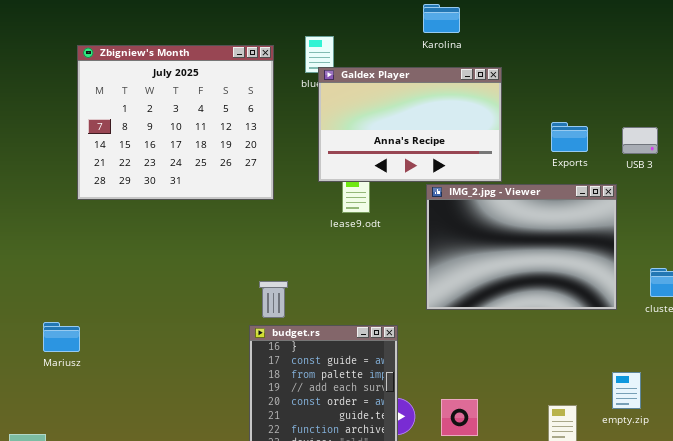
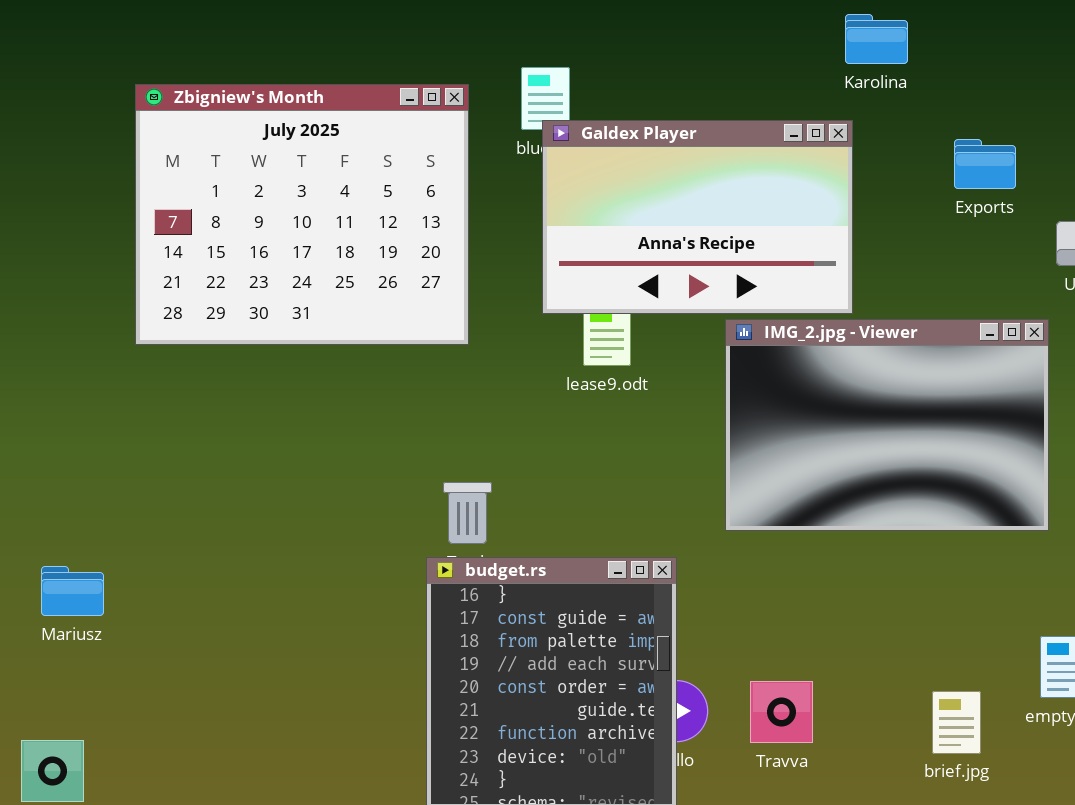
Karolina: [423,4,460,33] -> [845,14,908,64], moved
Exports: [551,122,588,152] -> [954,139,1016,189], moved
Mariusz: [43,322,80,352] -> [41,566,104,616], moved

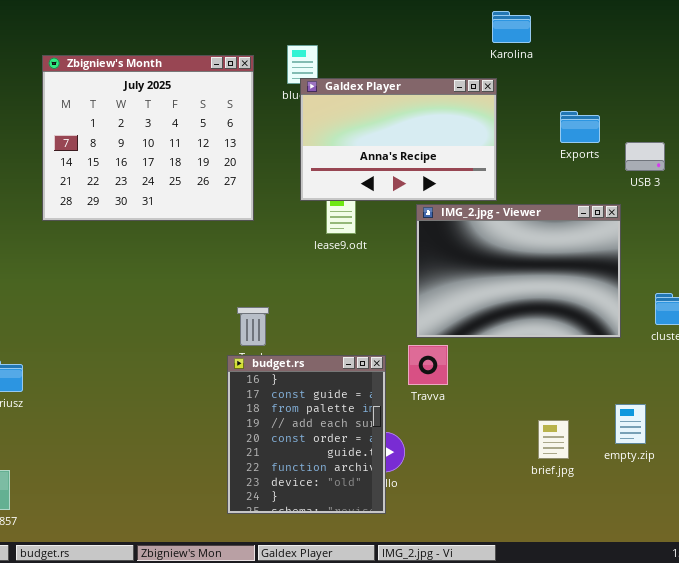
Exports: [954,139,1016,189] -> [560,111,600,143], moved
Travva: [750,681,813,743] -> [408,345,448,385], moved
brief.jpg: [932,691,981,754] -> [538,420,569,459], moved

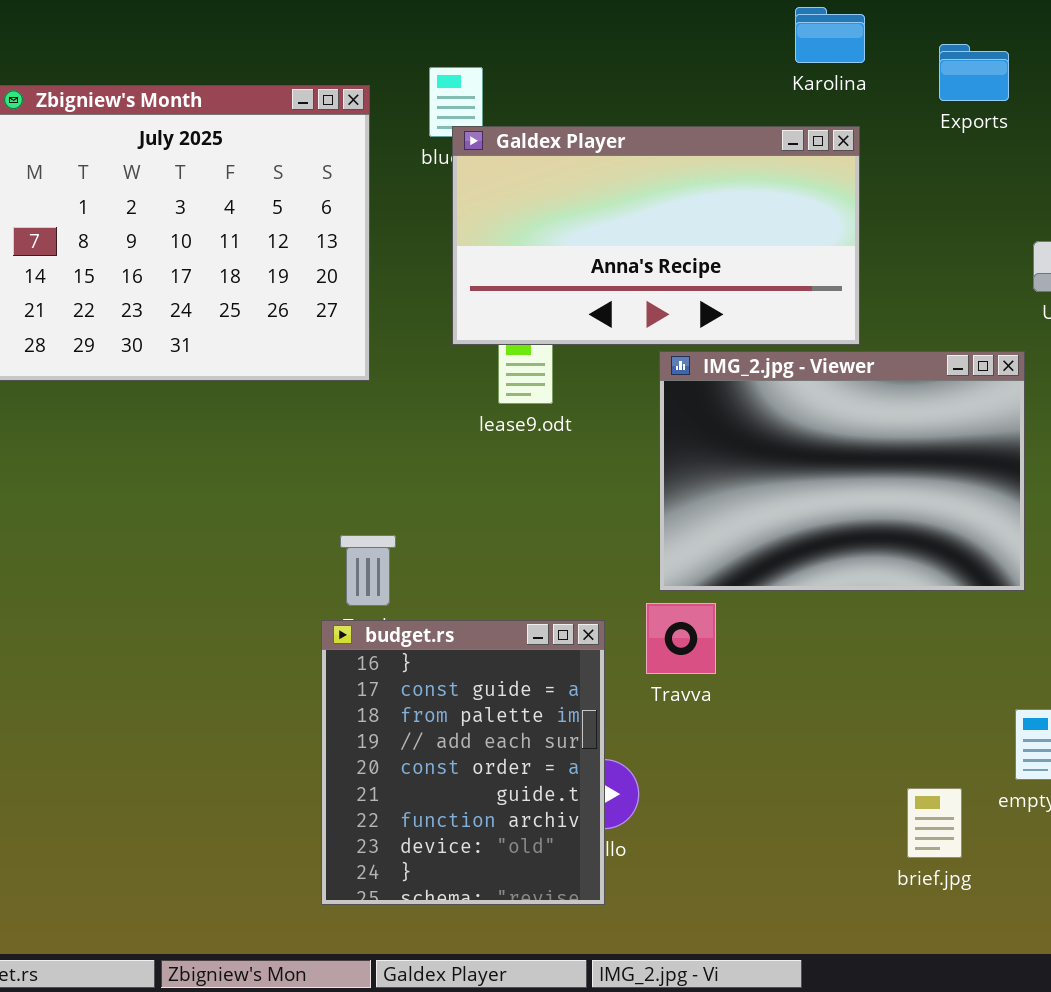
Galdex Player: [300,78,497,201] -> [452,126,860,345], resized
Exports: [560,111,600,143] -> [939,44,1009,101], moved
brief.jpg: [538,420,569,459] -> [907,788,962,858], moved

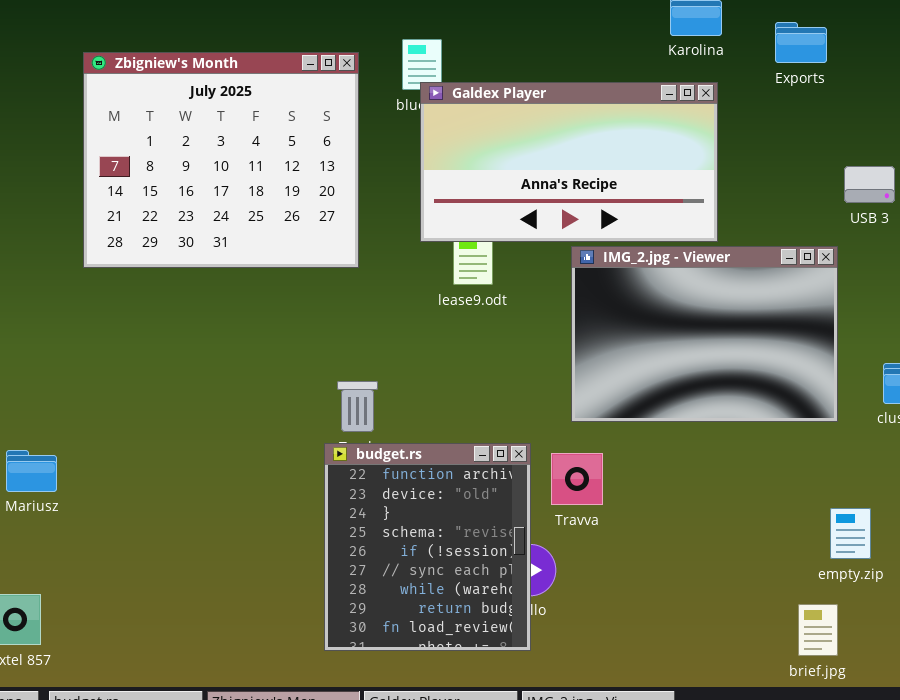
Travva: [646,603,716,674] -> [551,453,603,505], moved
budget.rs: [321,620,605,905] -> [324,443,531,651], scrolled down 6 rows
brief.jpg: [907,788,962,858] -> [798,604,838,656], moved

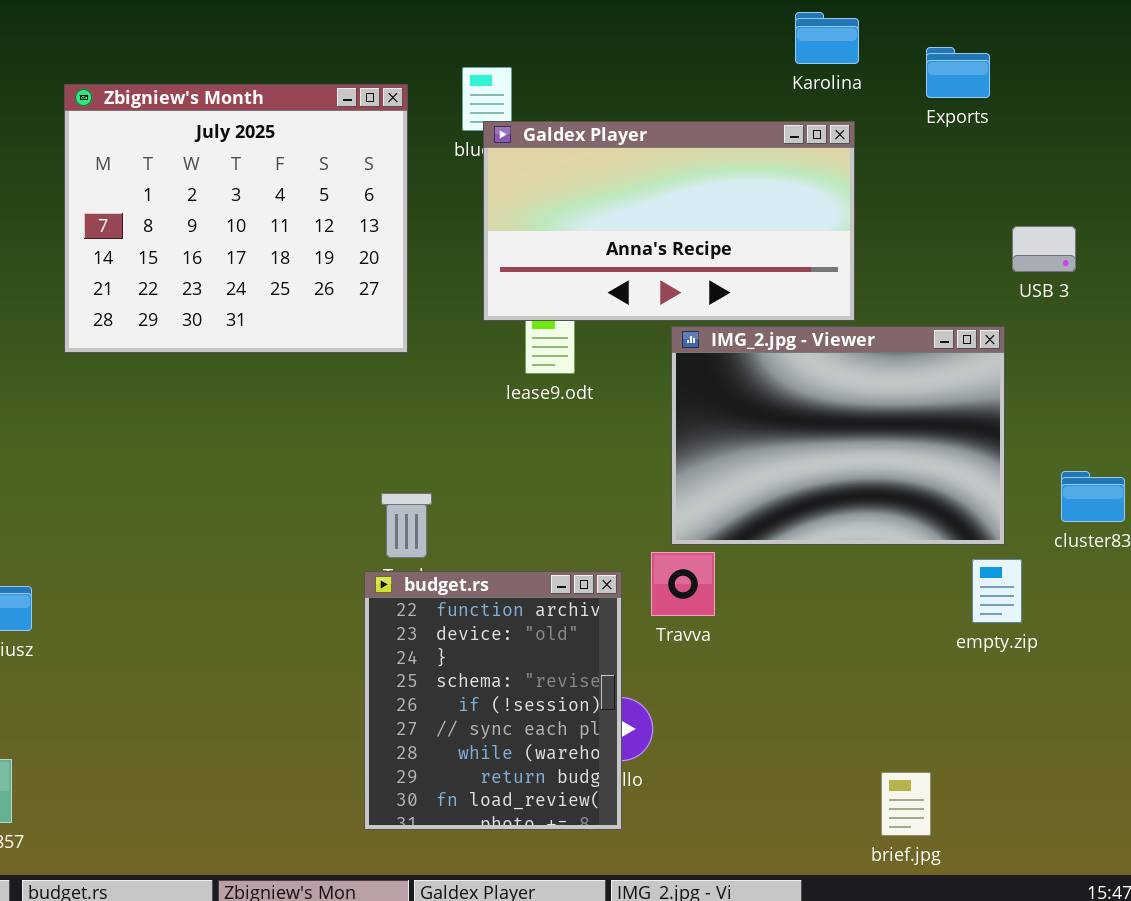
Travva: [551,453,603,505] -> [651,552,715,616], moved
empty.zip: [830,508,871,559] -> [972,559,1022,623], moved
brief.jpg: [798,604,838,656] -> [881,772,931,836], moved

